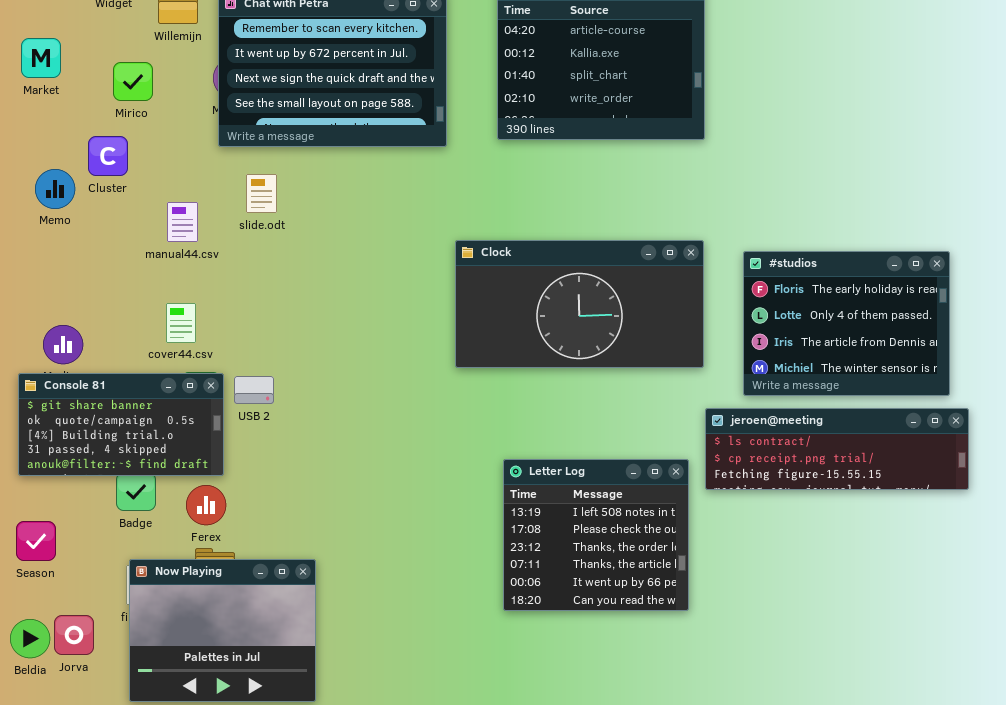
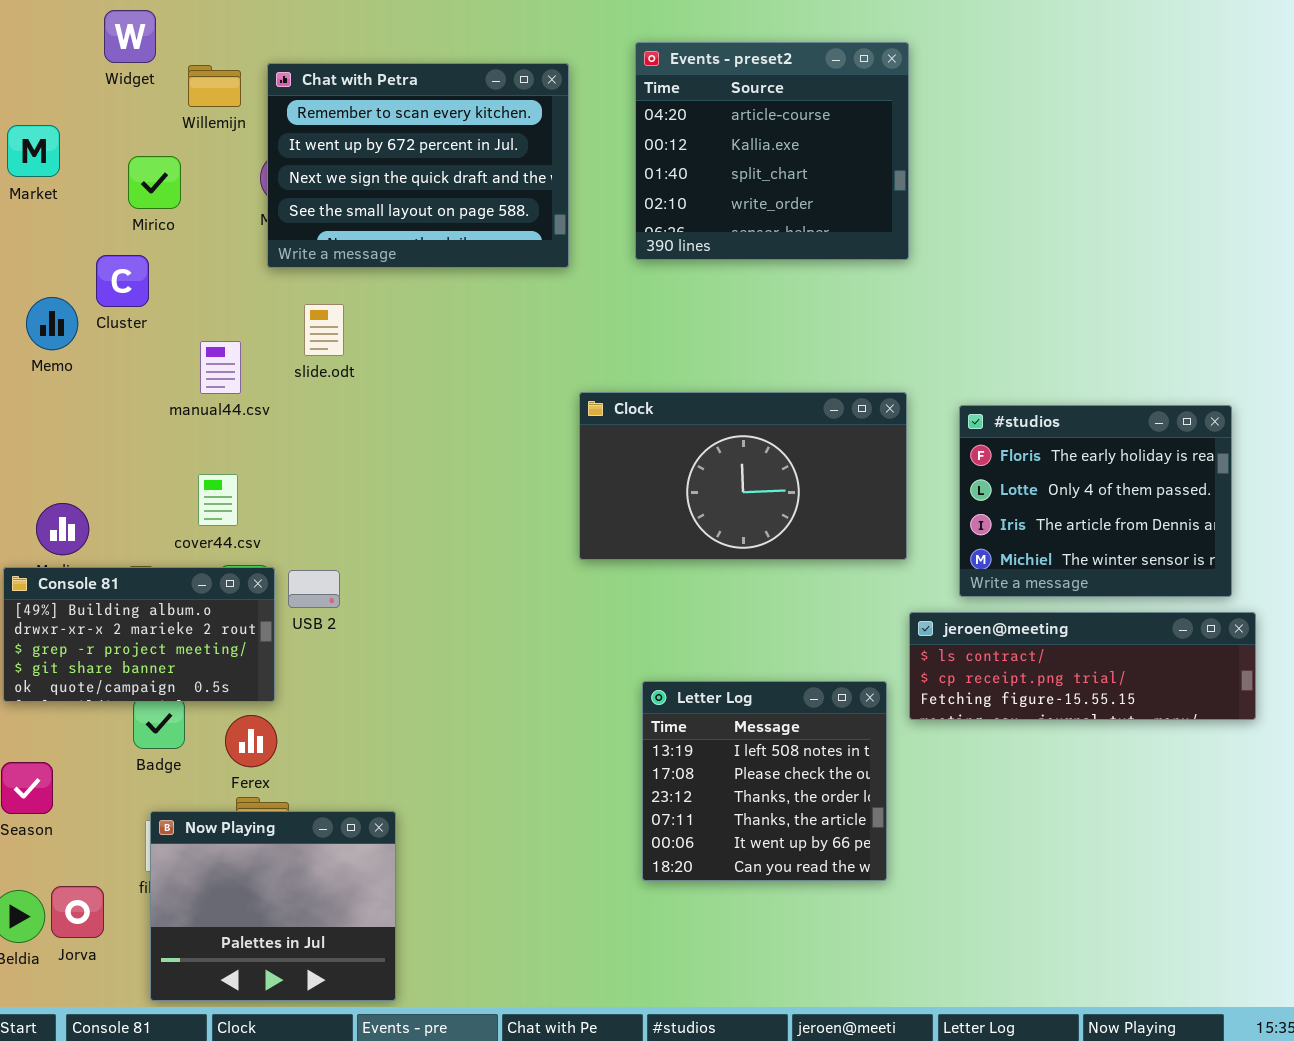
Console 81: [18,373,224,476] -> [3,567,275,702], scrolled up 3 rows

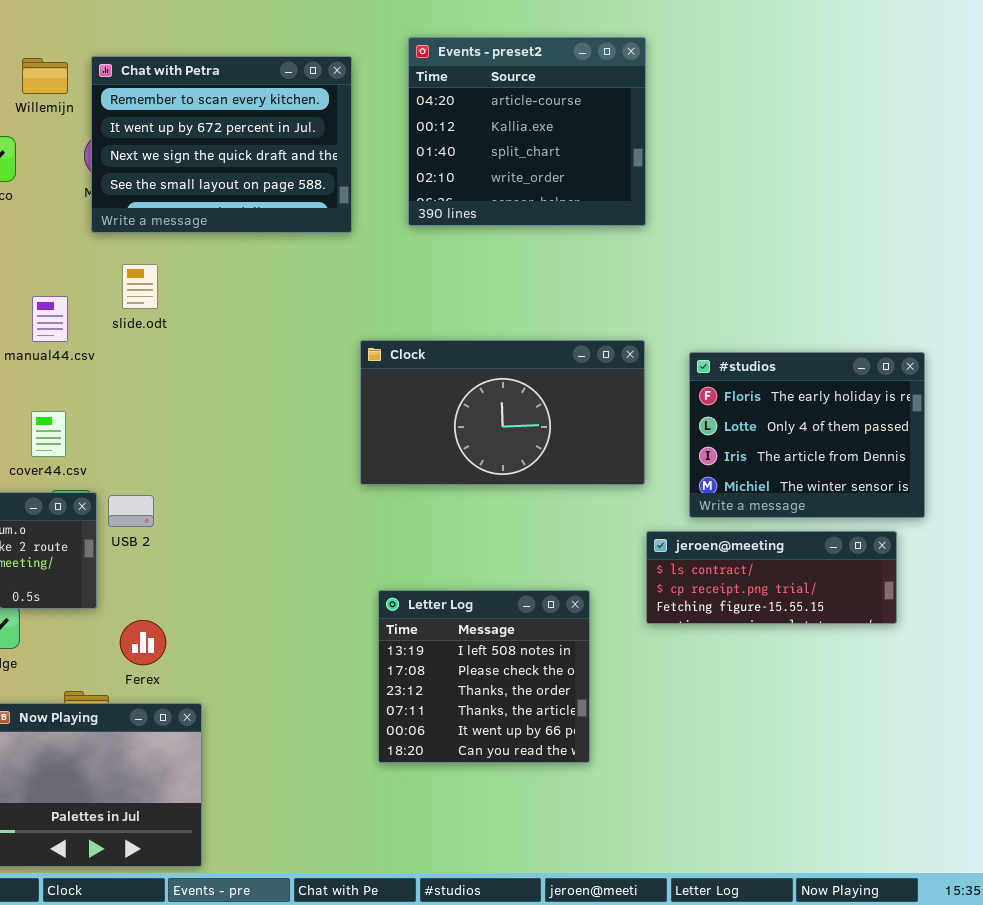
jeroen@meeting: [909,612,1256,720] -> [646,531,897,624], resized
Letter Log: [642,681,887,881] -> [378,590,590,763], moved
Ferex: [225,715,277,767] -> [120,620,166,665], moved

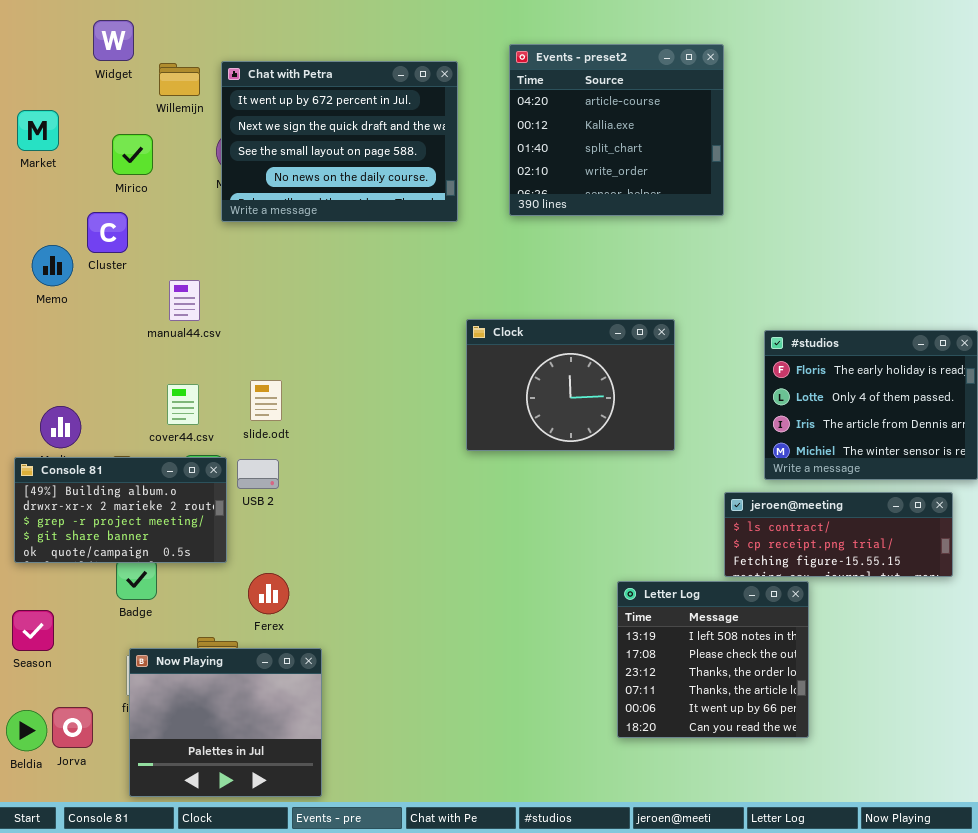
Chat with Petra: [91,56,352,233] -> [221,61,458,222], scrolled down 1 row
slide.odt: [122,264,158,309] -> [250,380,282,421], moved
Clock: [360,340,645,485] -> [466,319,675,451], resized
Letter Log: [378,590,590,763] -> [617,581,809,738], moved

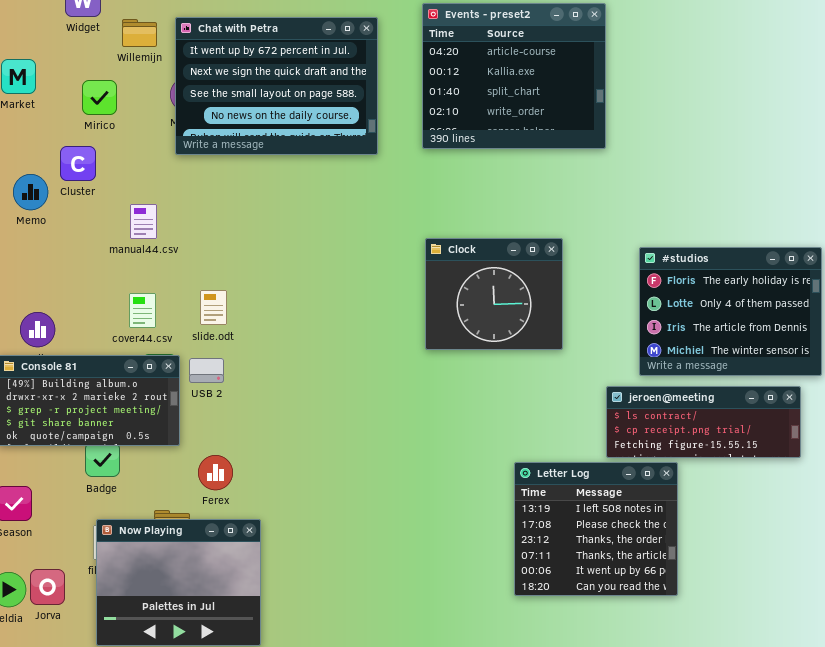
Clock: [466,319,675,451] -> [425,238,563,350], resized

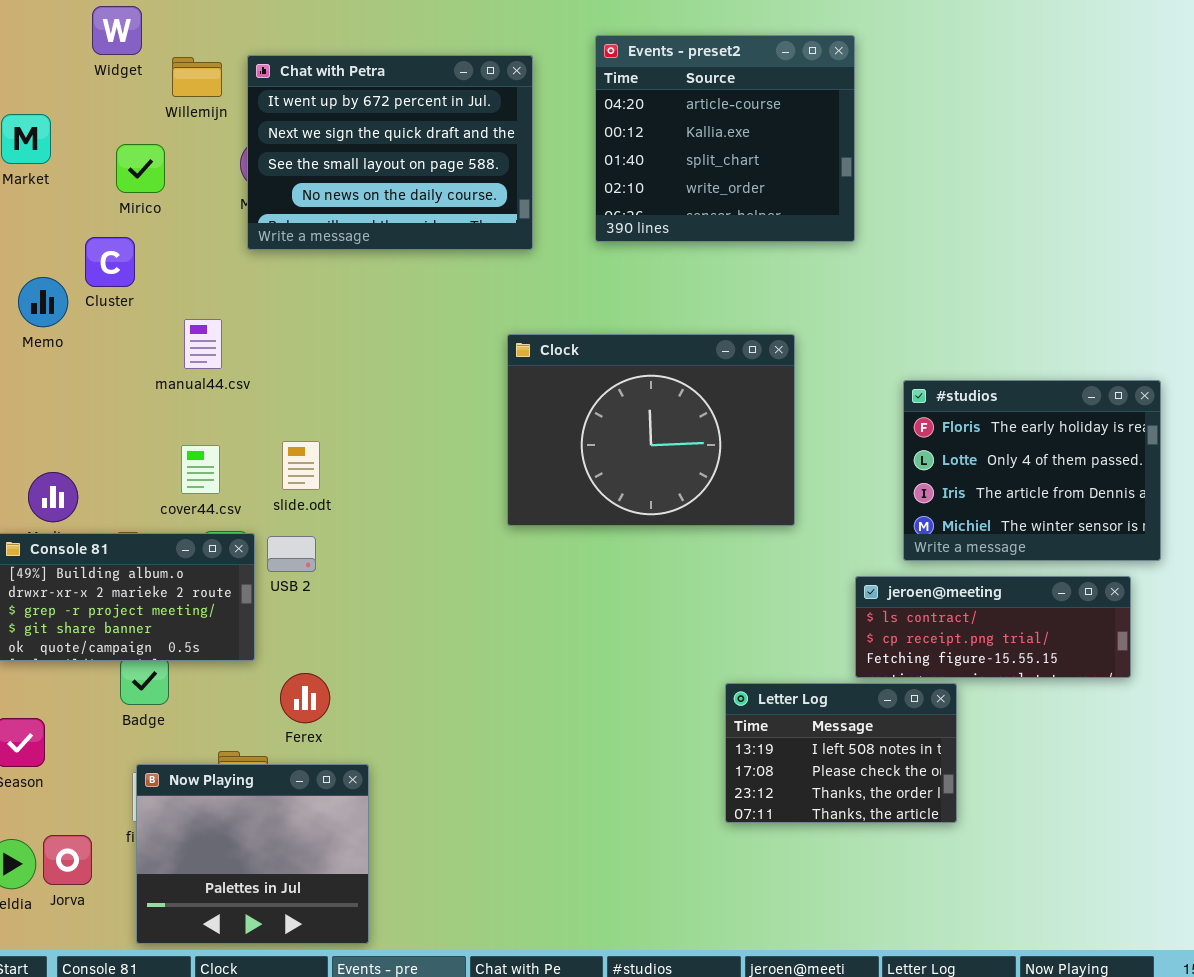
Clock: [425,238,563,350] -> [507,334,795,526], resized
Letter Log: [514,462,678,596] -> [725,683,957,823], resized

